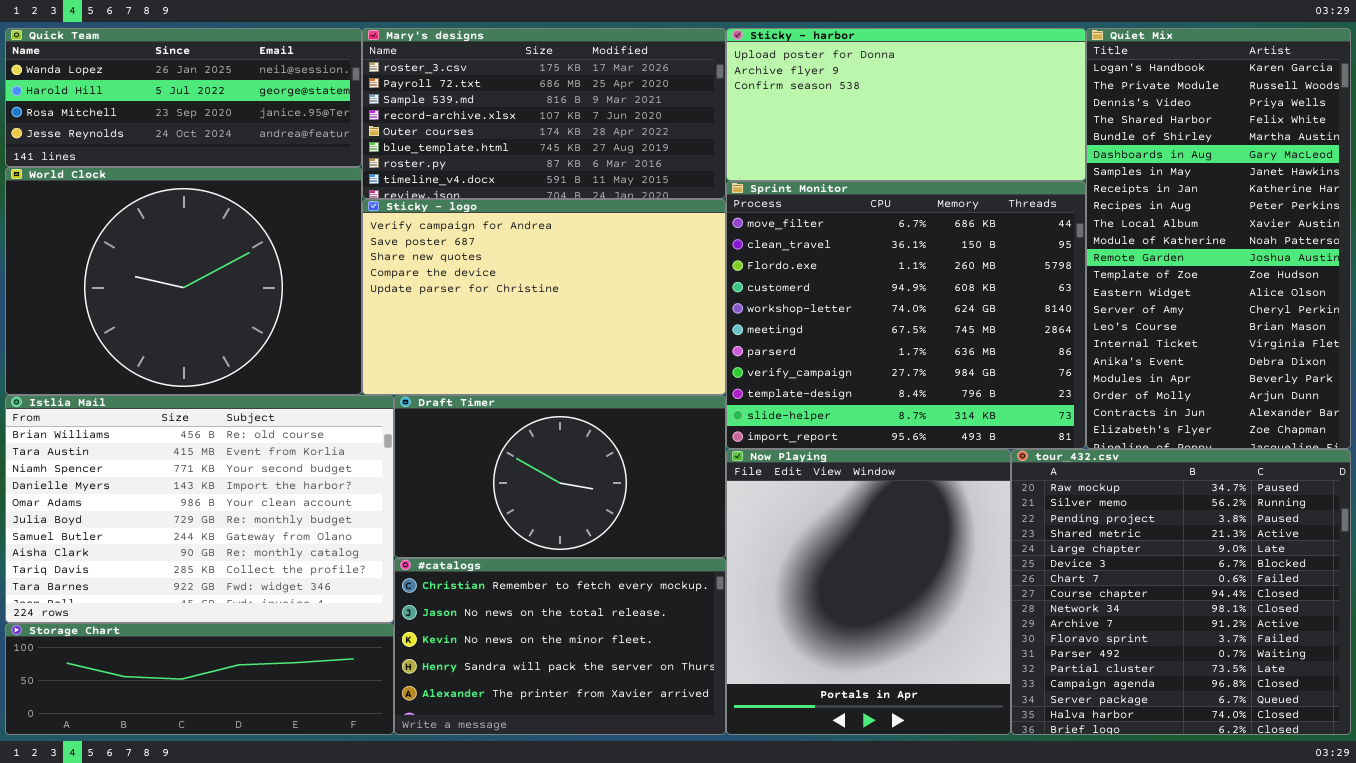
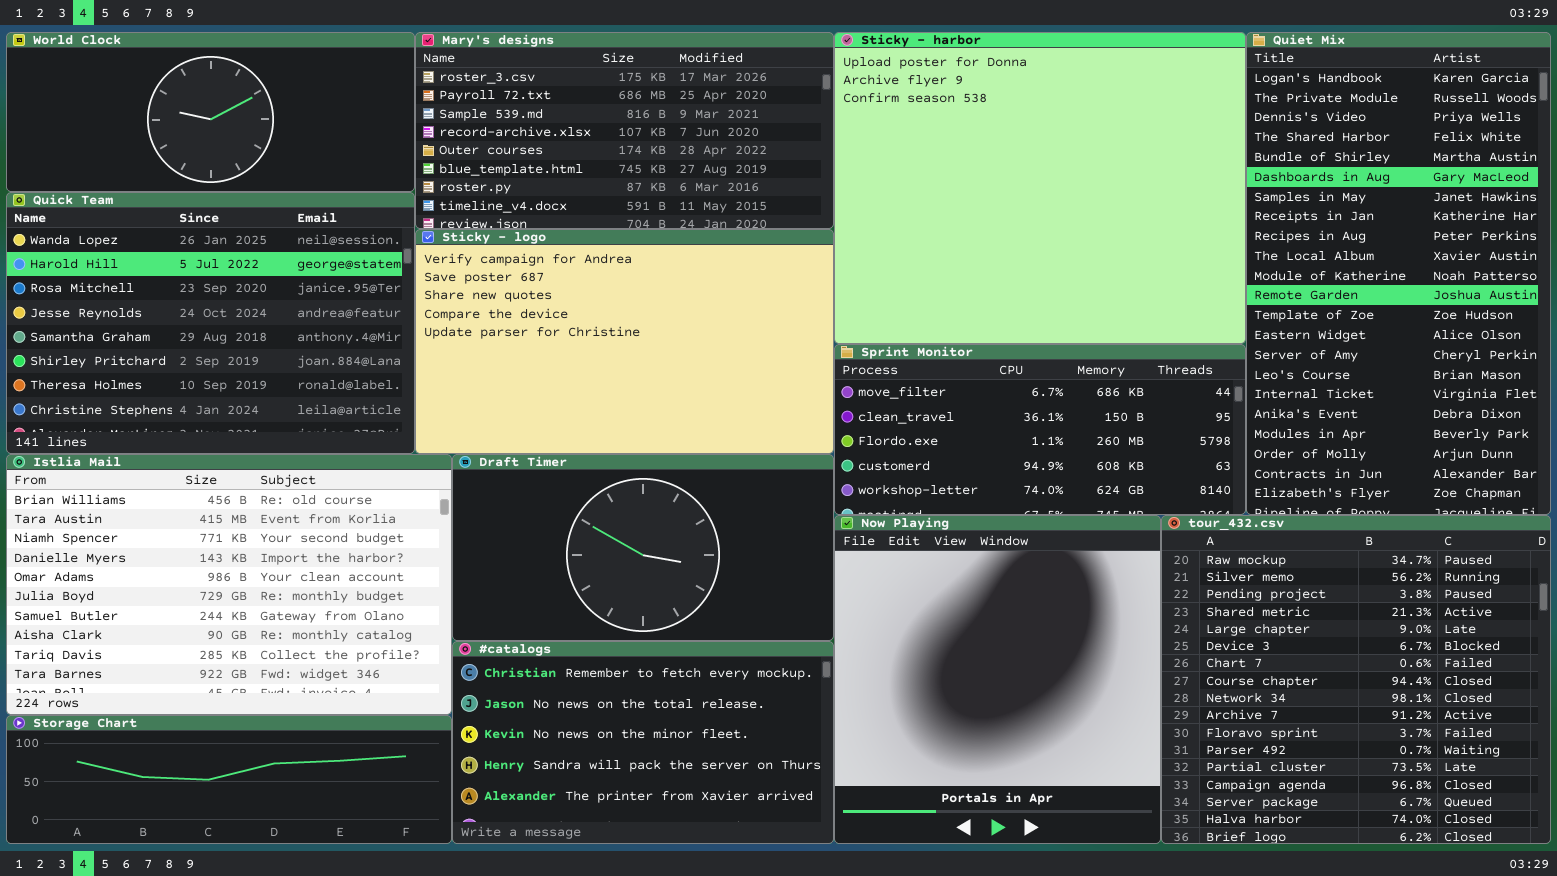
Quick Team: [5,28,362,167] -> [6,192,415,454], moved, resized
Sticky - harbor: [726,28,1086,181] -> [834,32,1246,344], resized
World Clock: [5,167,362,395] -> [6,32,415,192], moved, resized
Sprint Monitor: [726,181,1086,449] -> [834,344,1246,515], resized

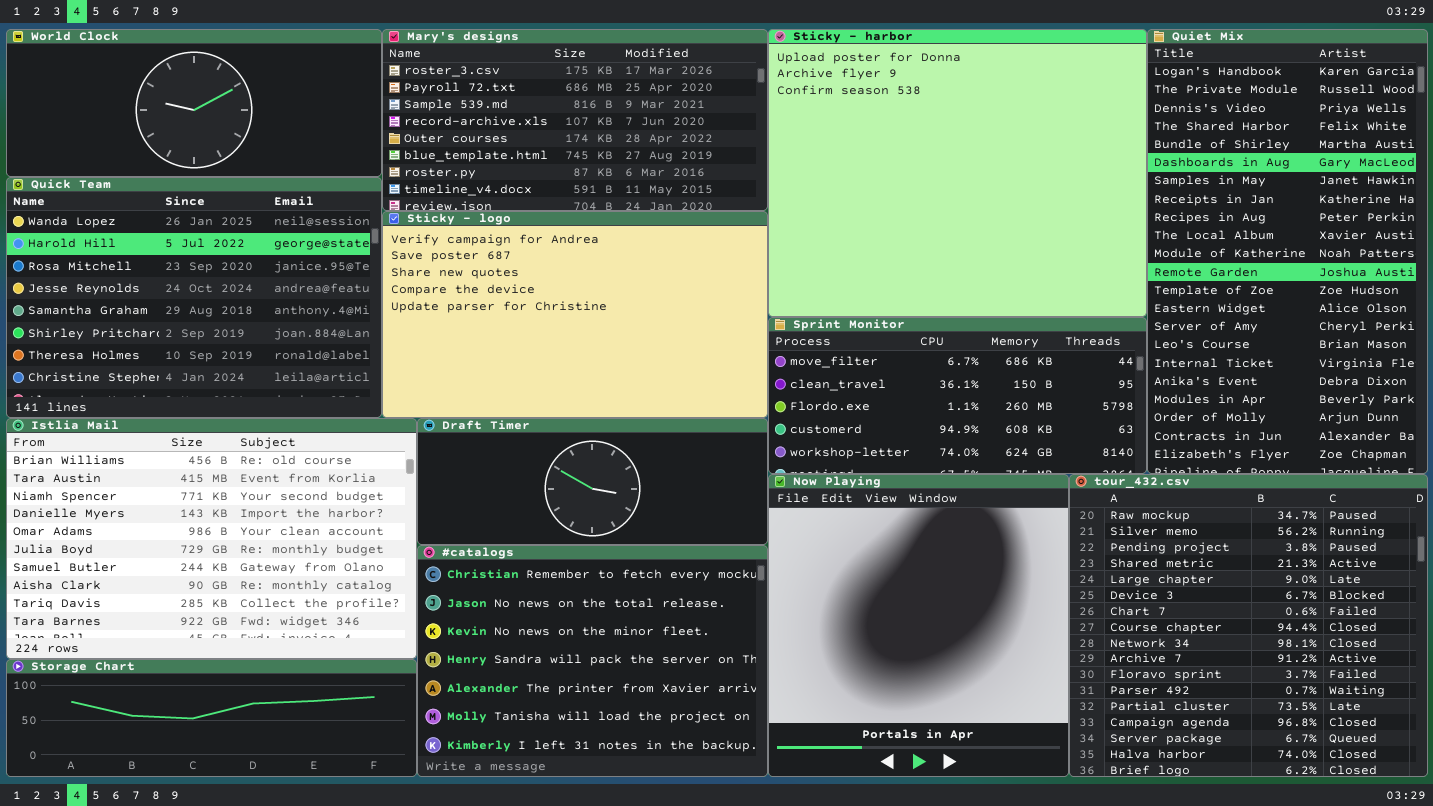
Draft Timer: [452,454,834,641] -> [417,418,768,545], resized
#catalogs: [452,641,834,844] -> [417,545,768,777], resized

